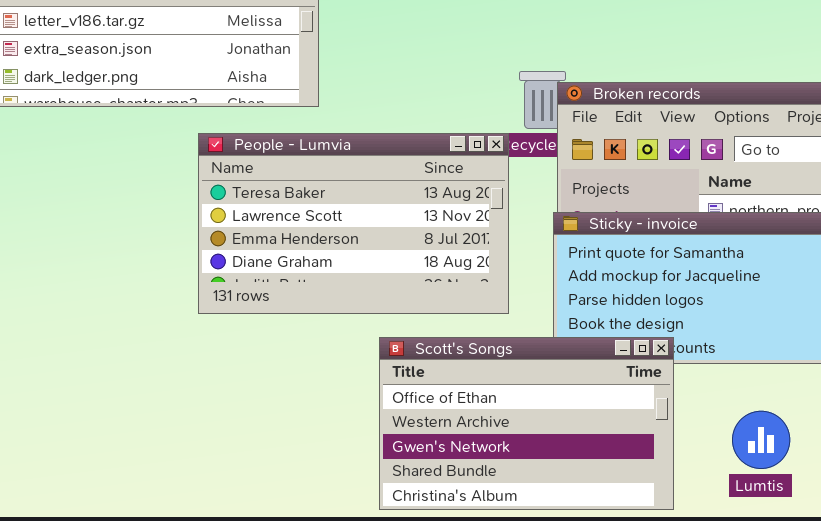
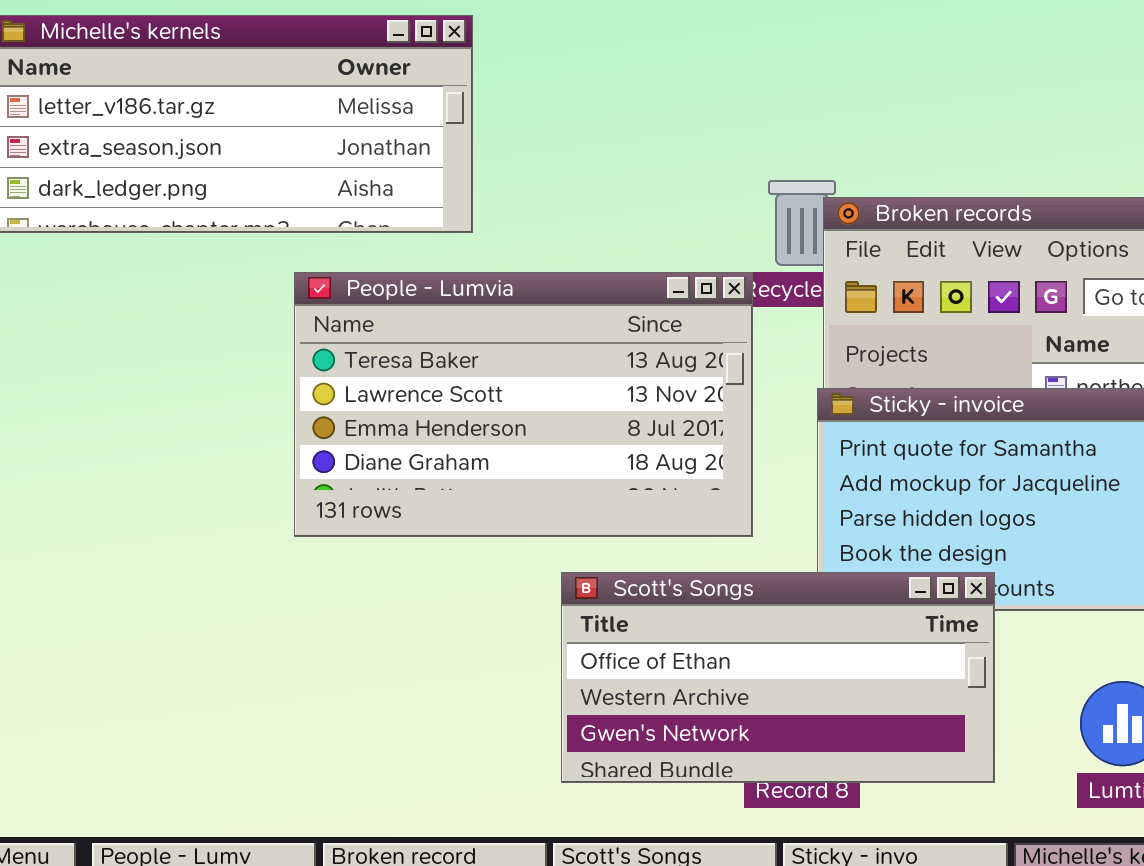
Scott's Songs: [379,337,674,510] -> [561,572,995,783], resized

